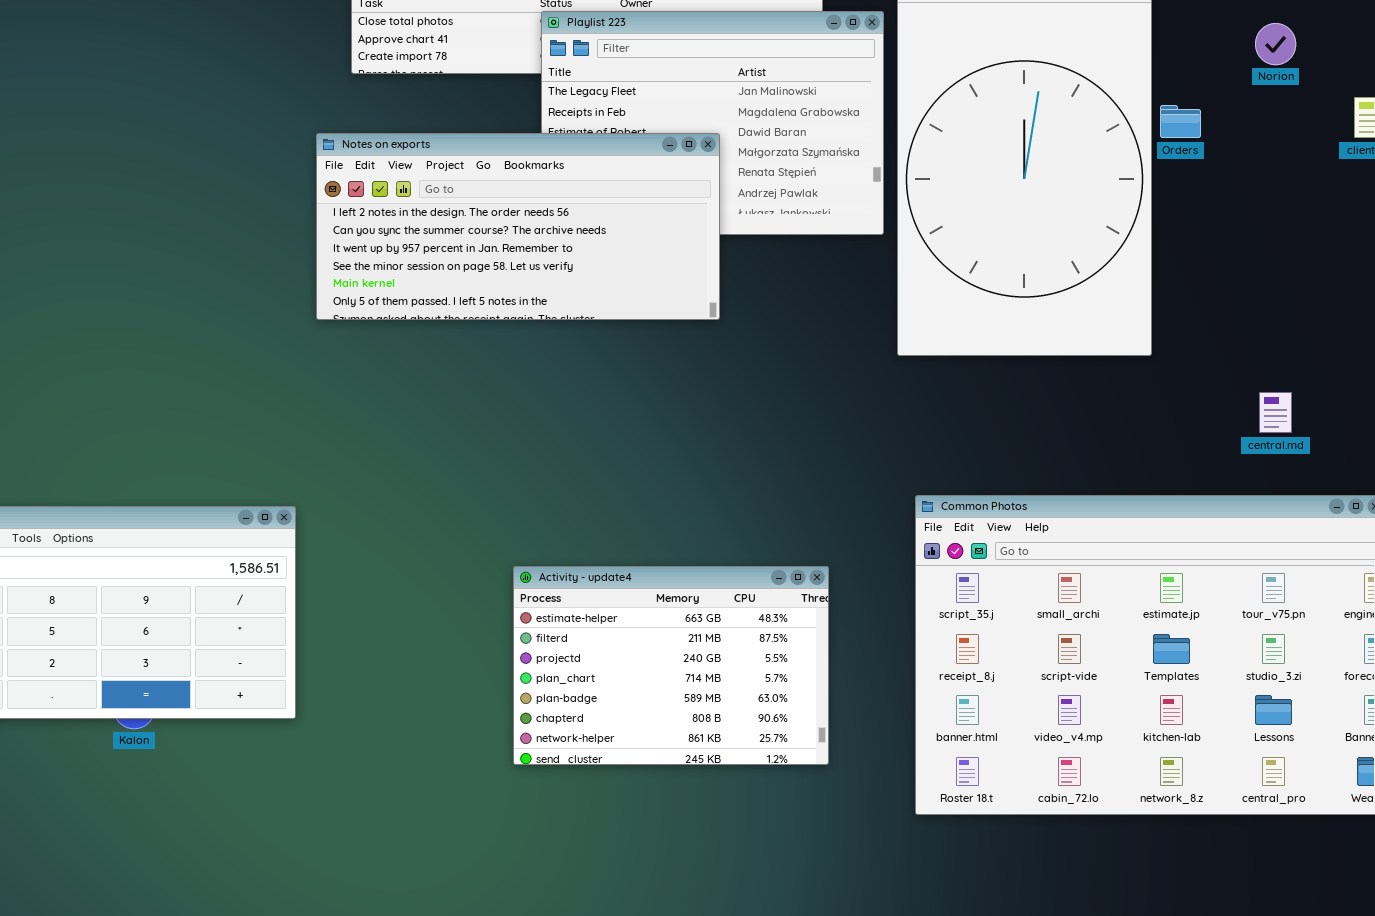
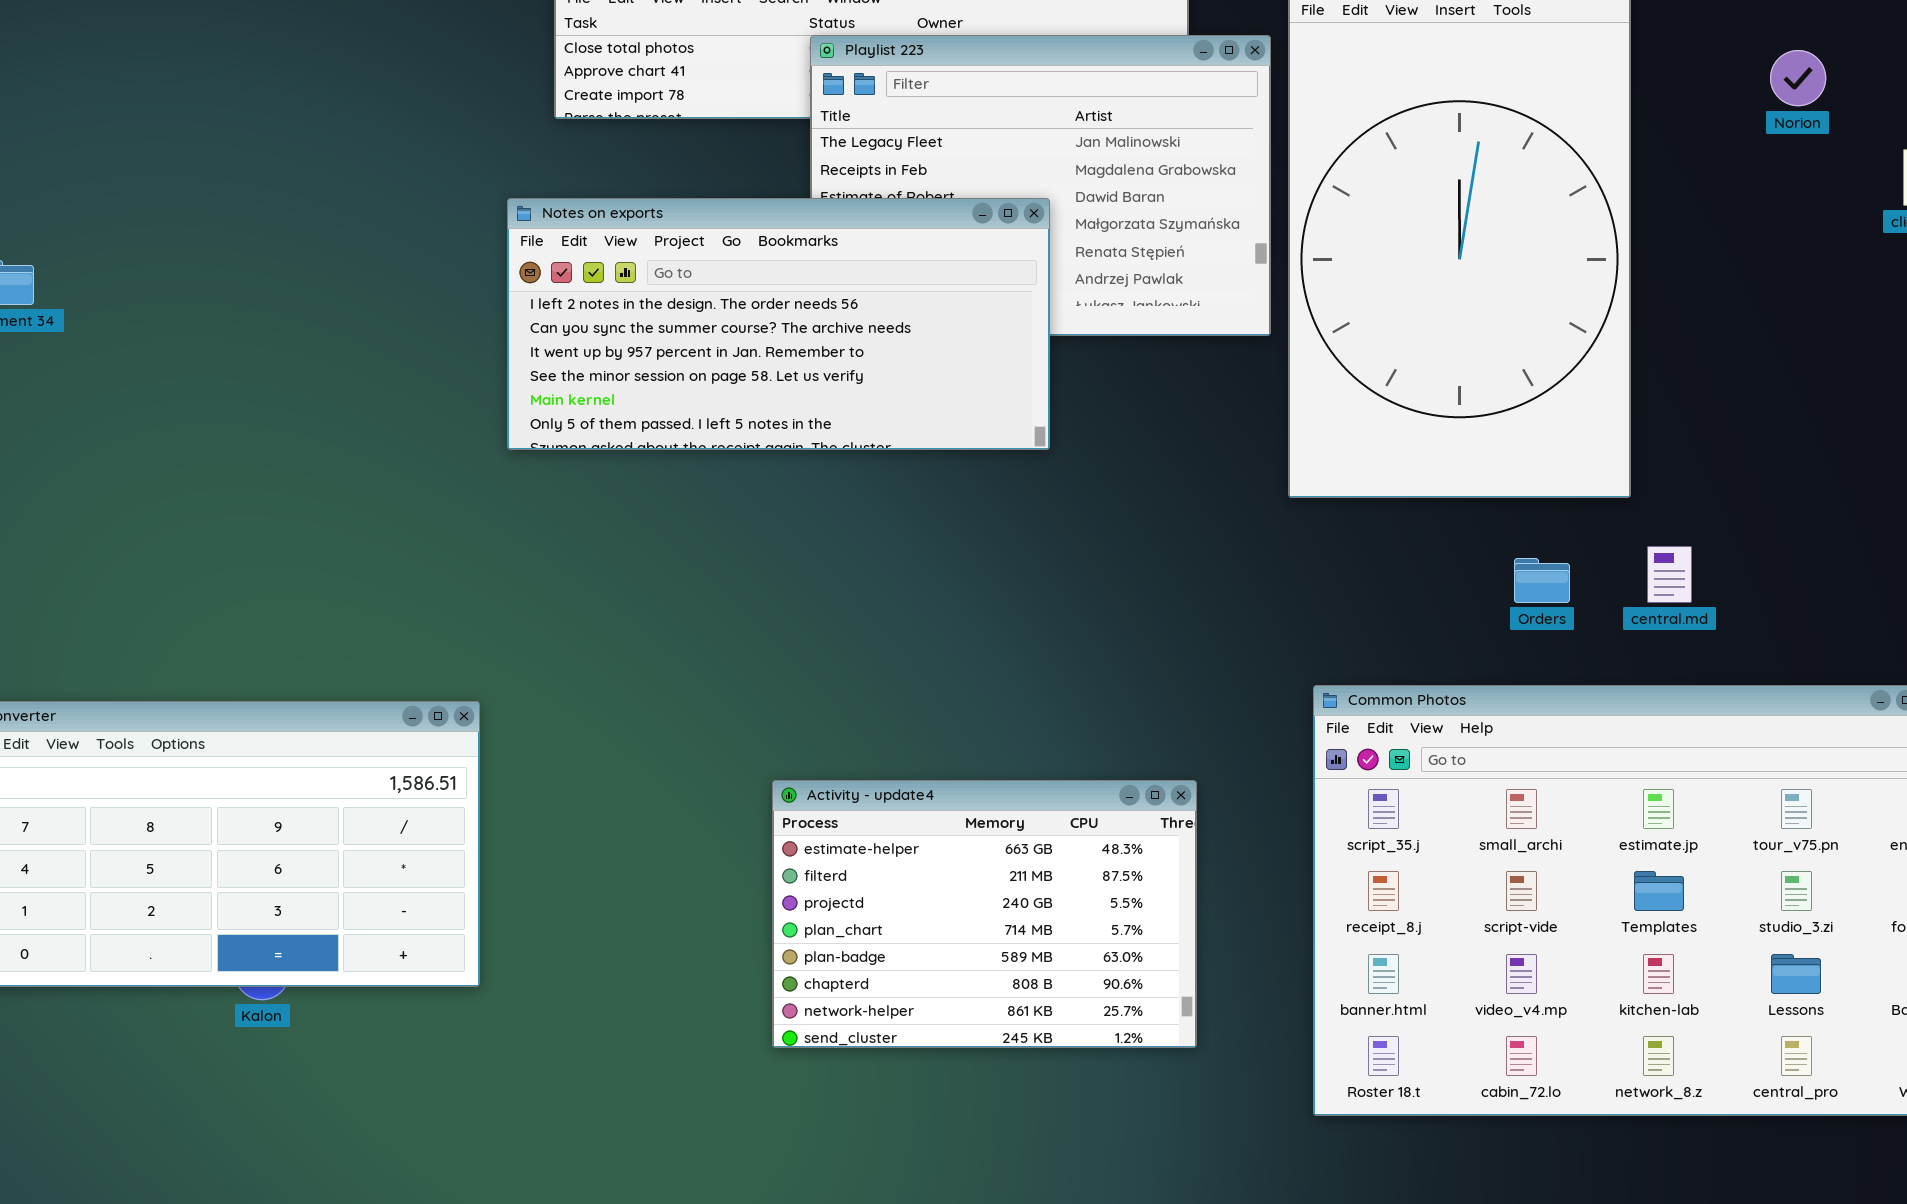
Orders: [1160,105,1201,138] -> [1514,558,1570,603], moved
central.md: [1259,392,1292,433] -> [1647,546,1692,603], moved

